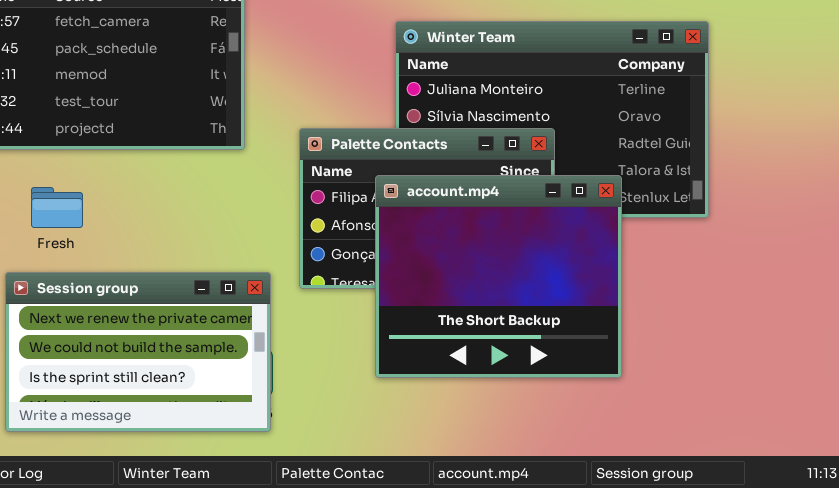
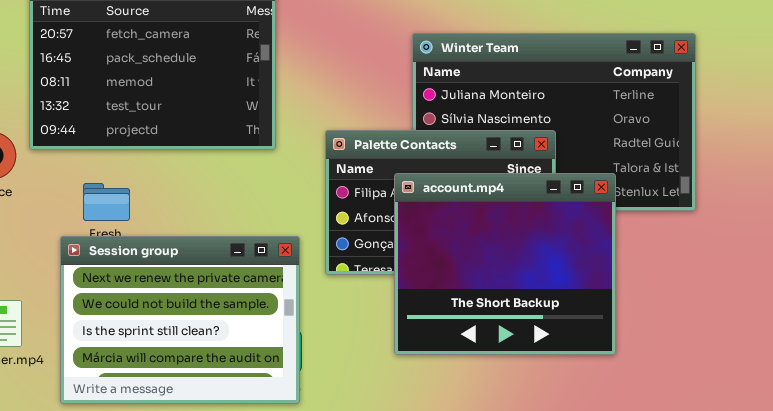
Session group: [5,272,271,432] -> [60,236,300,404], resized

